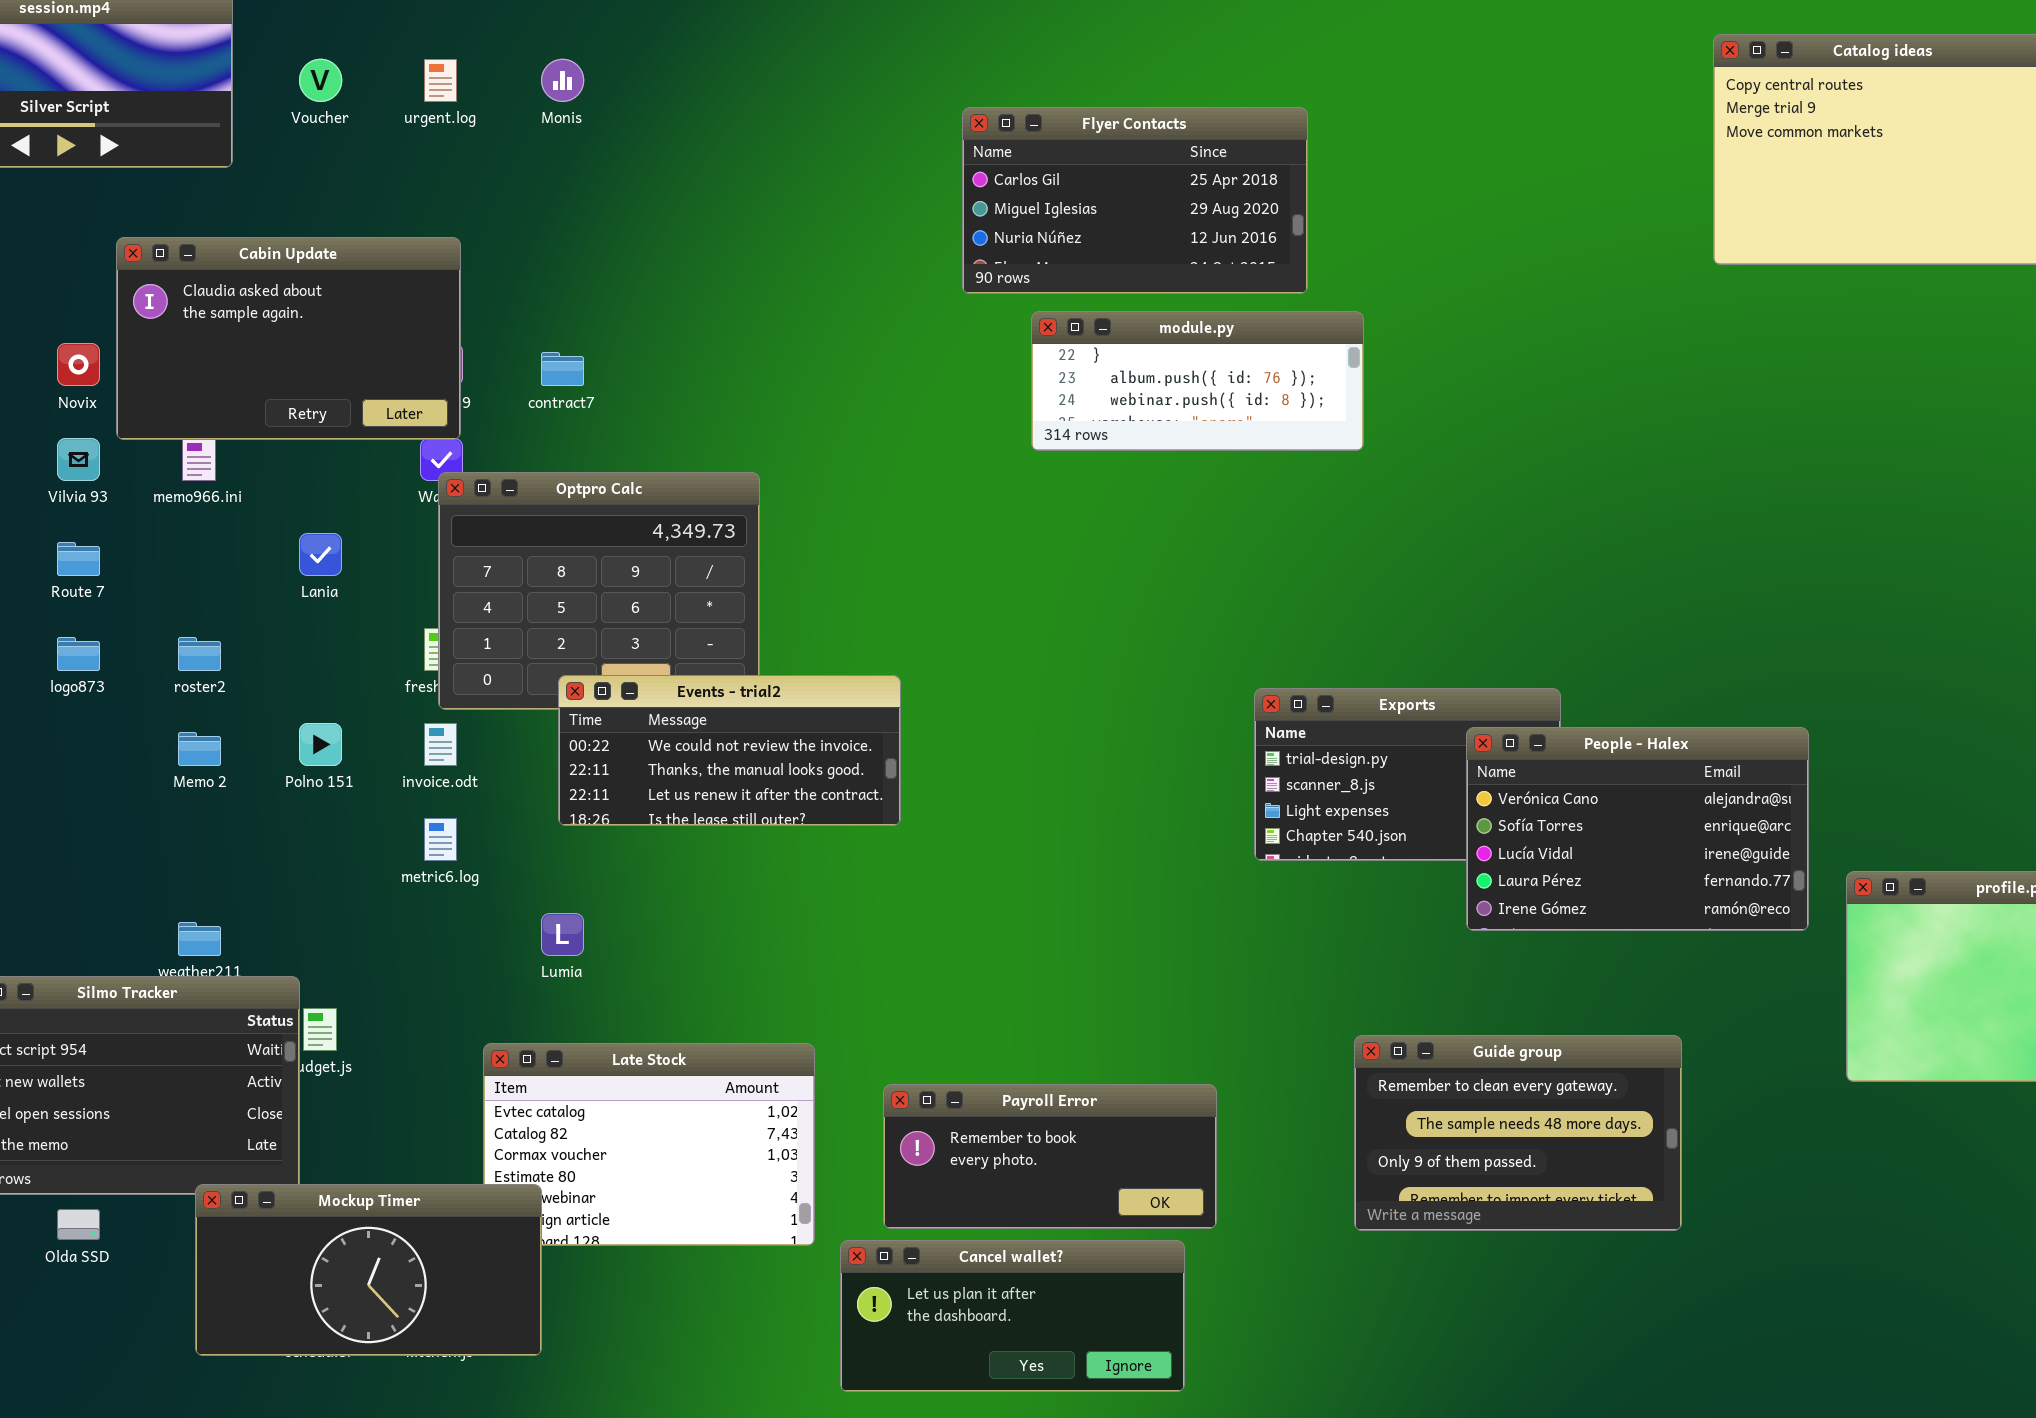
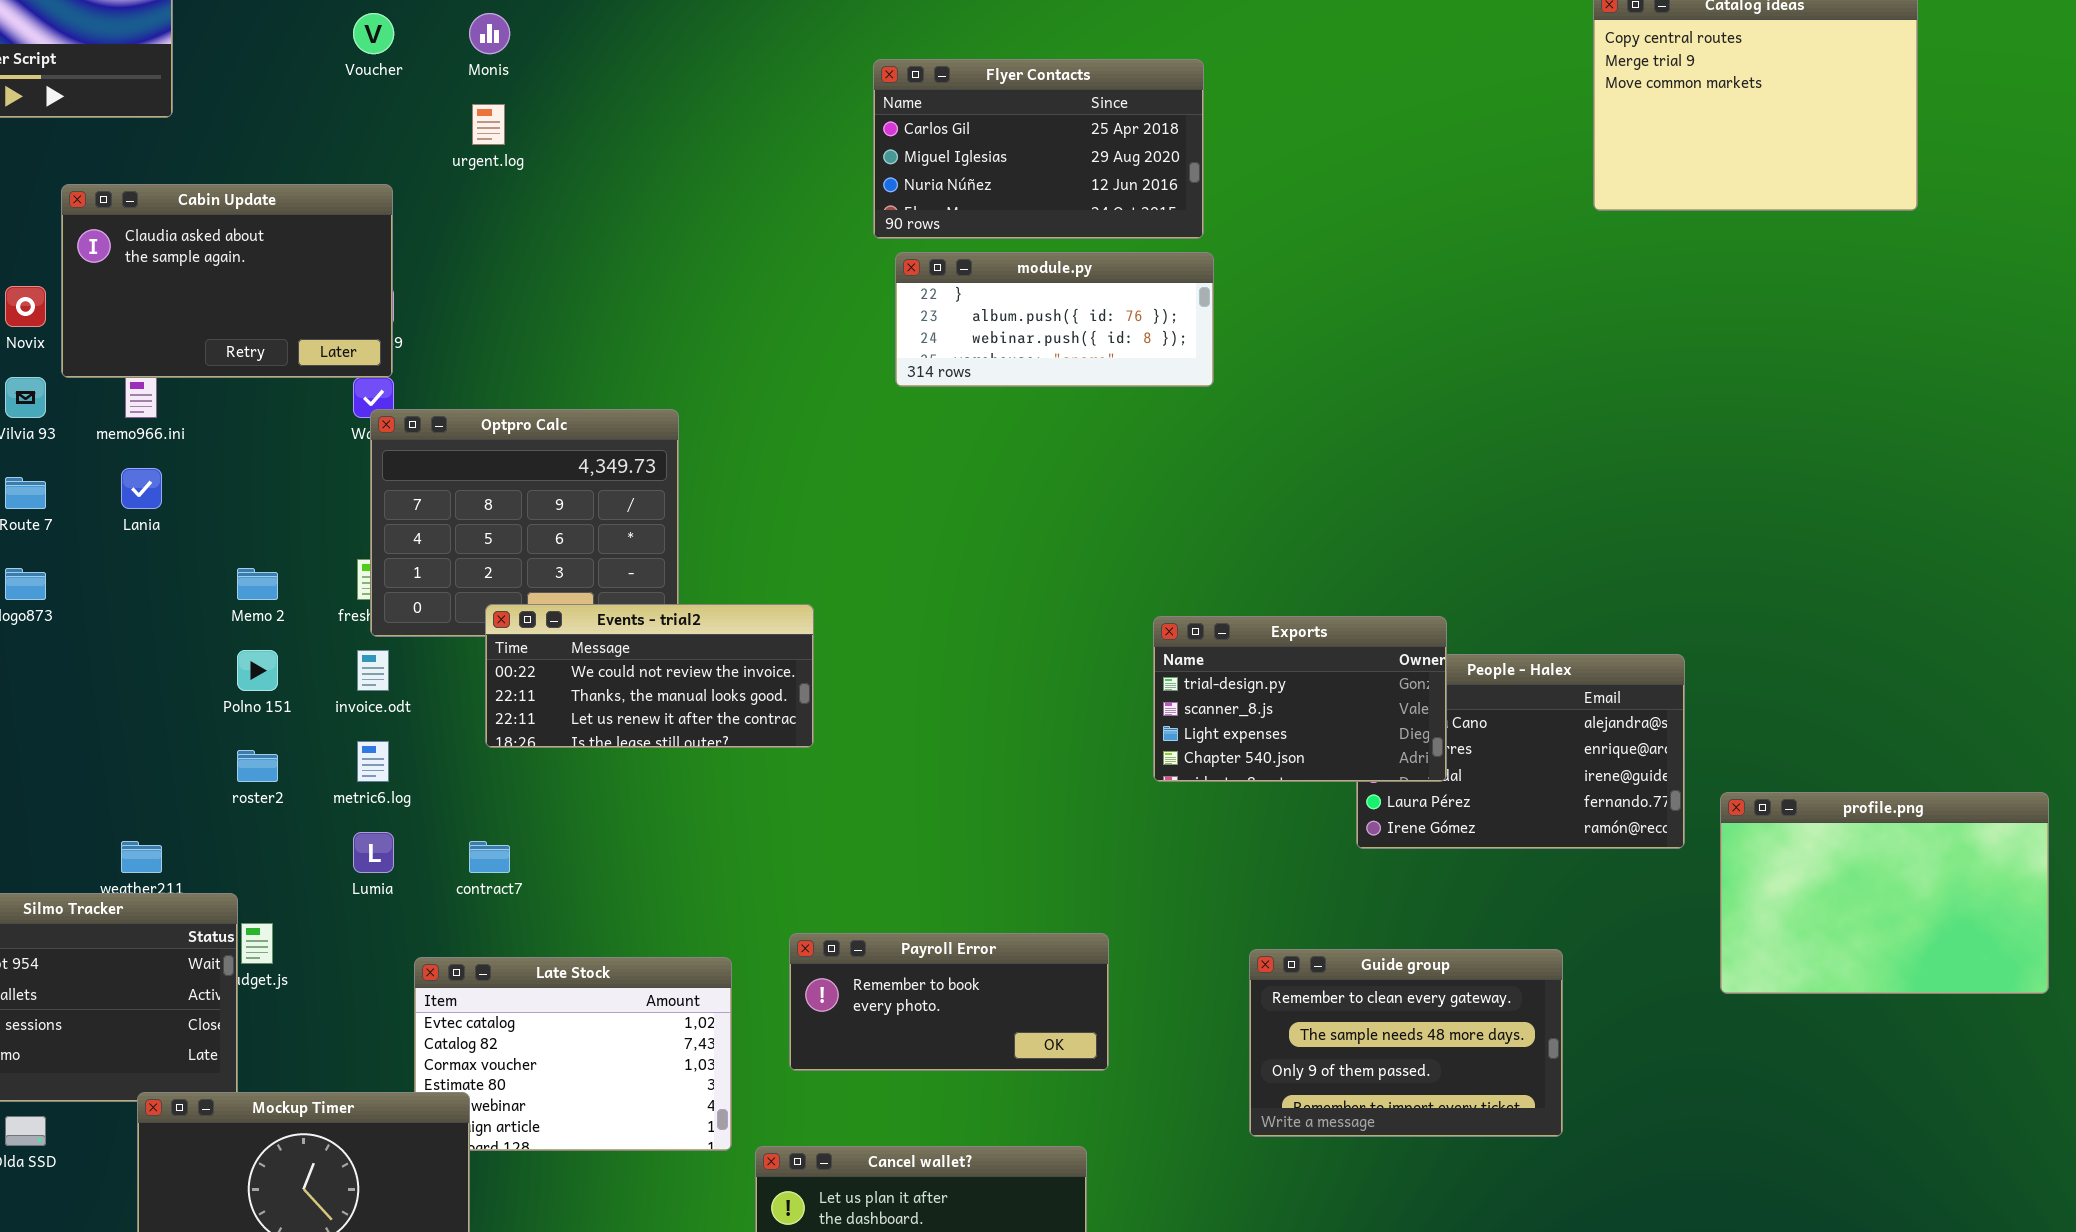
Voucher: [299,59,342,102] -> [353,13,394,54], moved
urgent.log: [424,59,457,102] -> [472,104,505,145], moved
module.py: [1031,311,1364,451] -> [895,252,1214,387], moved
contract7: [541,352,584,386] -> [469,841,510,873], moved
Lania: [299,533,342,576] -> [121,468,162,509], moved
roster2: [178,637,221,671] -> [237,750,278,782], moved
Exports: [1254,688,1561,861] -> [1153,616,1447,782], raised
Memo 2: [178,732,221,766] -> [237,568,278,600], moved
Lumia: [541,913,584,956] -> [353,832,394,873], moved
Payroll Error: [883,1084,1217,1229] -> [789,933,1109,1071], moved

